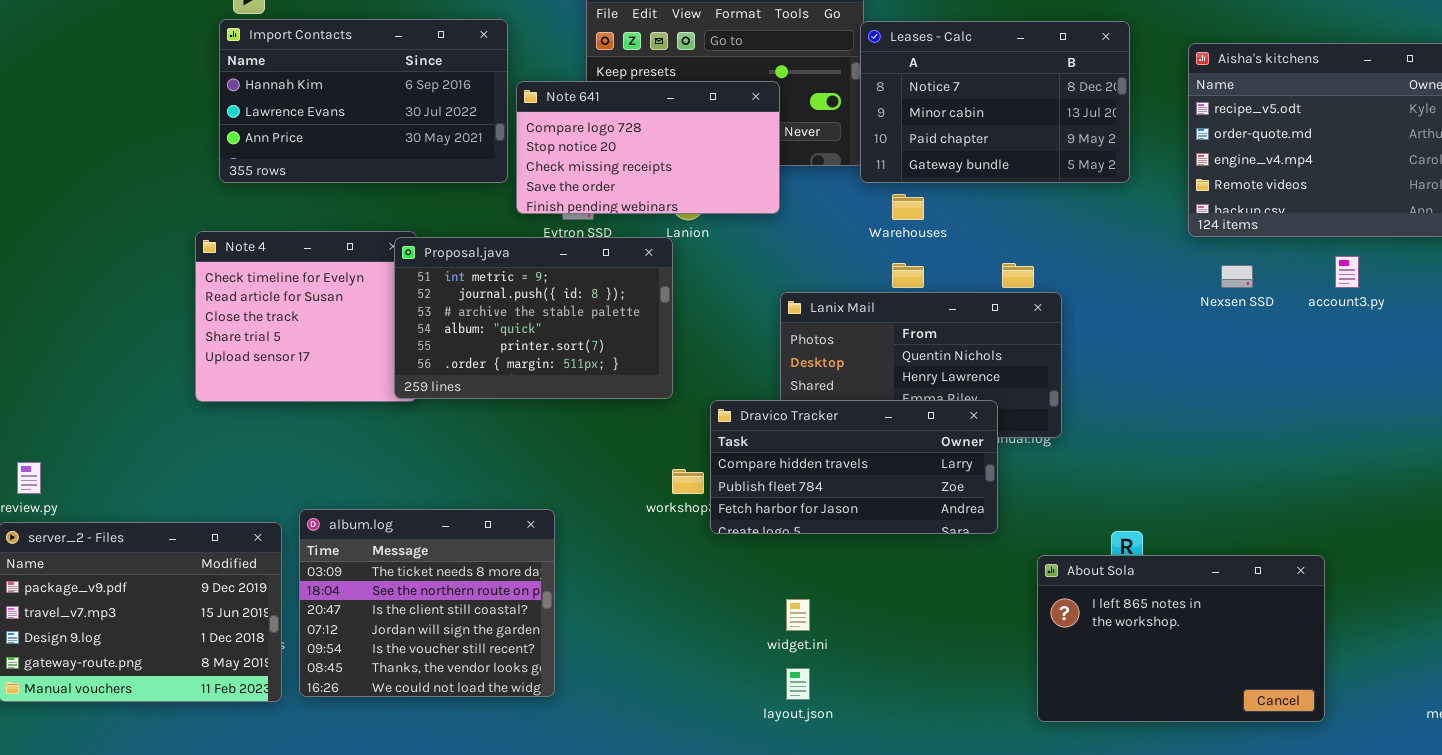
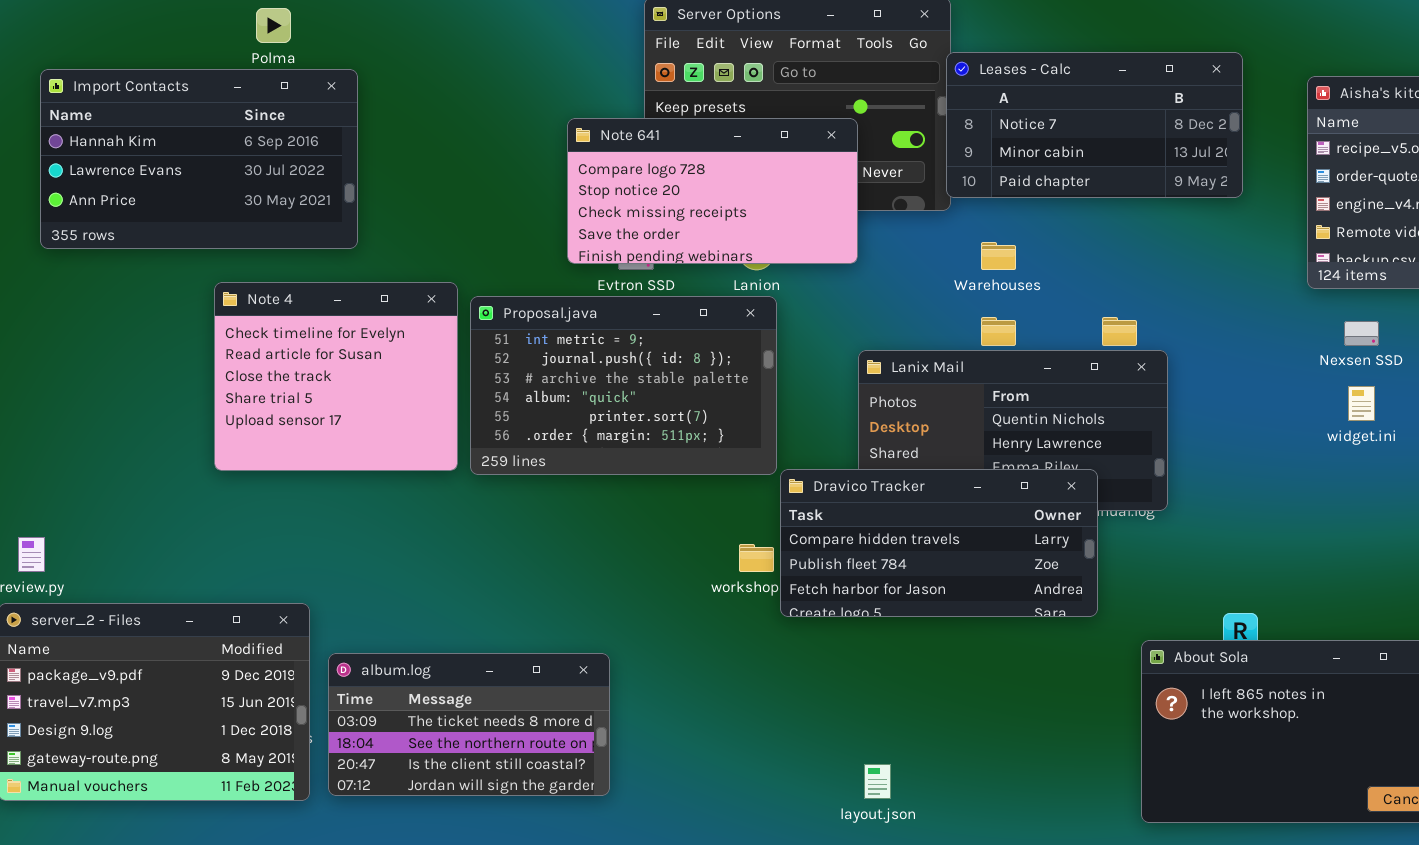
Import Contacts: [219,19,508,183] -> [40,69,358,249], moved
Leases - Calc: [860,21,1130,183] -> [946,52,1243,198], resized
Proposal.java: [394,237,673,399] -> [470,296,777,475], moved
album.log: [299,509,555,697] -> [328,653,610,796], resized
widget.ini: [786,599,810,631] -> [1348,386,1375,421], moved

